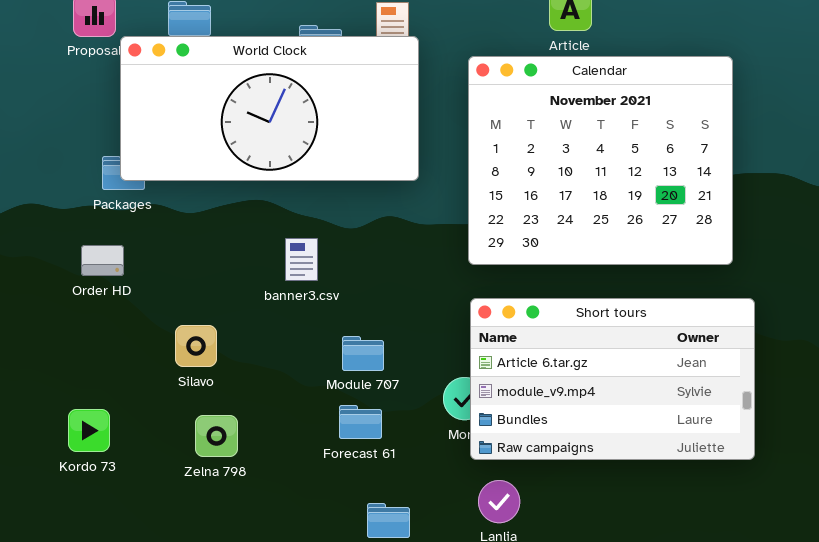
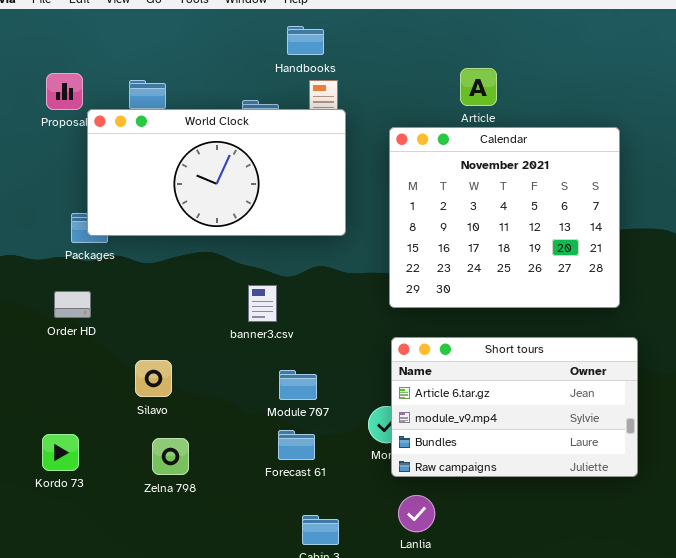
banner3.csv: [285,238,318,281] -> [248,285,277,322], moved

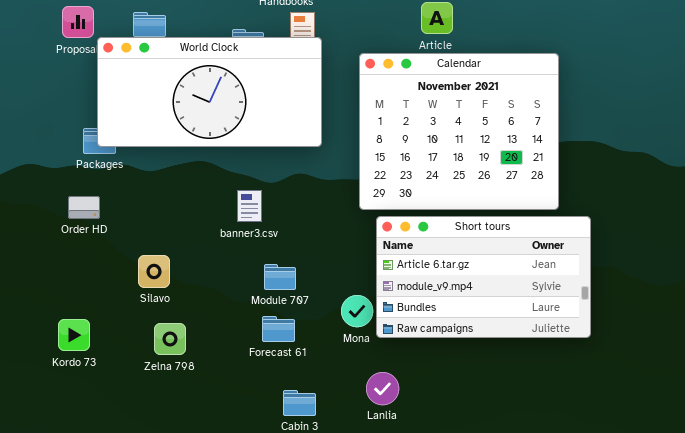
Short tours: [391,337,638,477] -> [376,216,591,338], moved

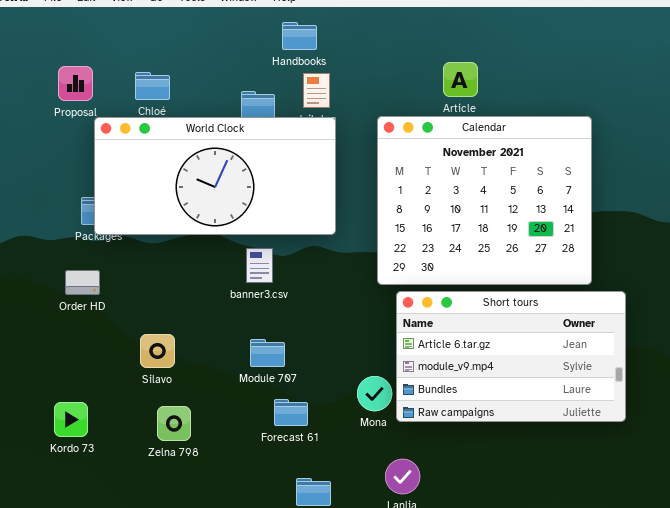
World Clock: [97,37,322,147] -> [94,117,336,235], moved
banner3.csv: [237,190,262,222] -> [246,248,273,283], moved
Module 707: [264,264,296,290] -> [250,339,285,367], moved

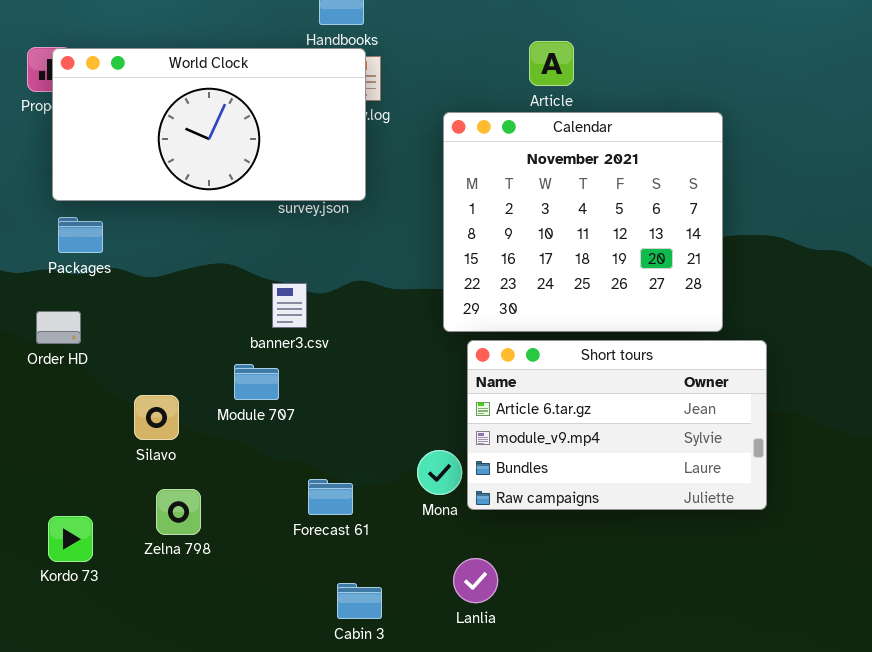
World Clock: [94,117,336,235] -> [52,48,366,201], moved
Module 707: [250,339,285,367] -> [234,364,279,400], moved
Kordo 73: [54,402,88,437] -> [48,516,93,562], moved

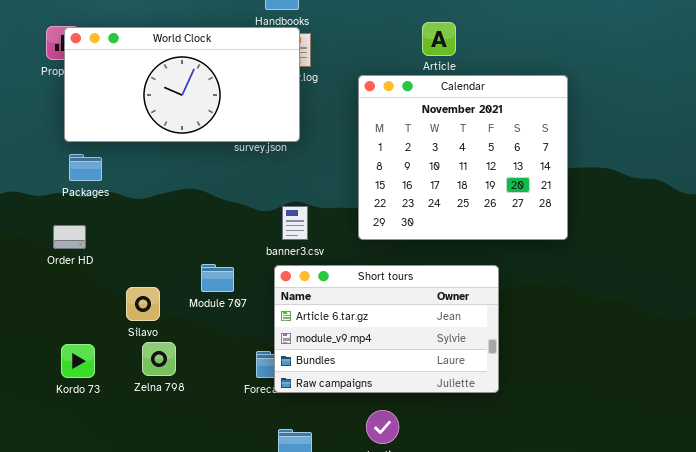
banner3.csv: [272,283,307,328] -> [282,206,308,240], moved
Short tours: [467,340,767,510] -> [274,265,499,393], moved
Zelna 798: [156,489,201,535] -> [142,342,176,376], moved
Kordo 73: [48,516,93,562] -> [61,344,95,378], moved

